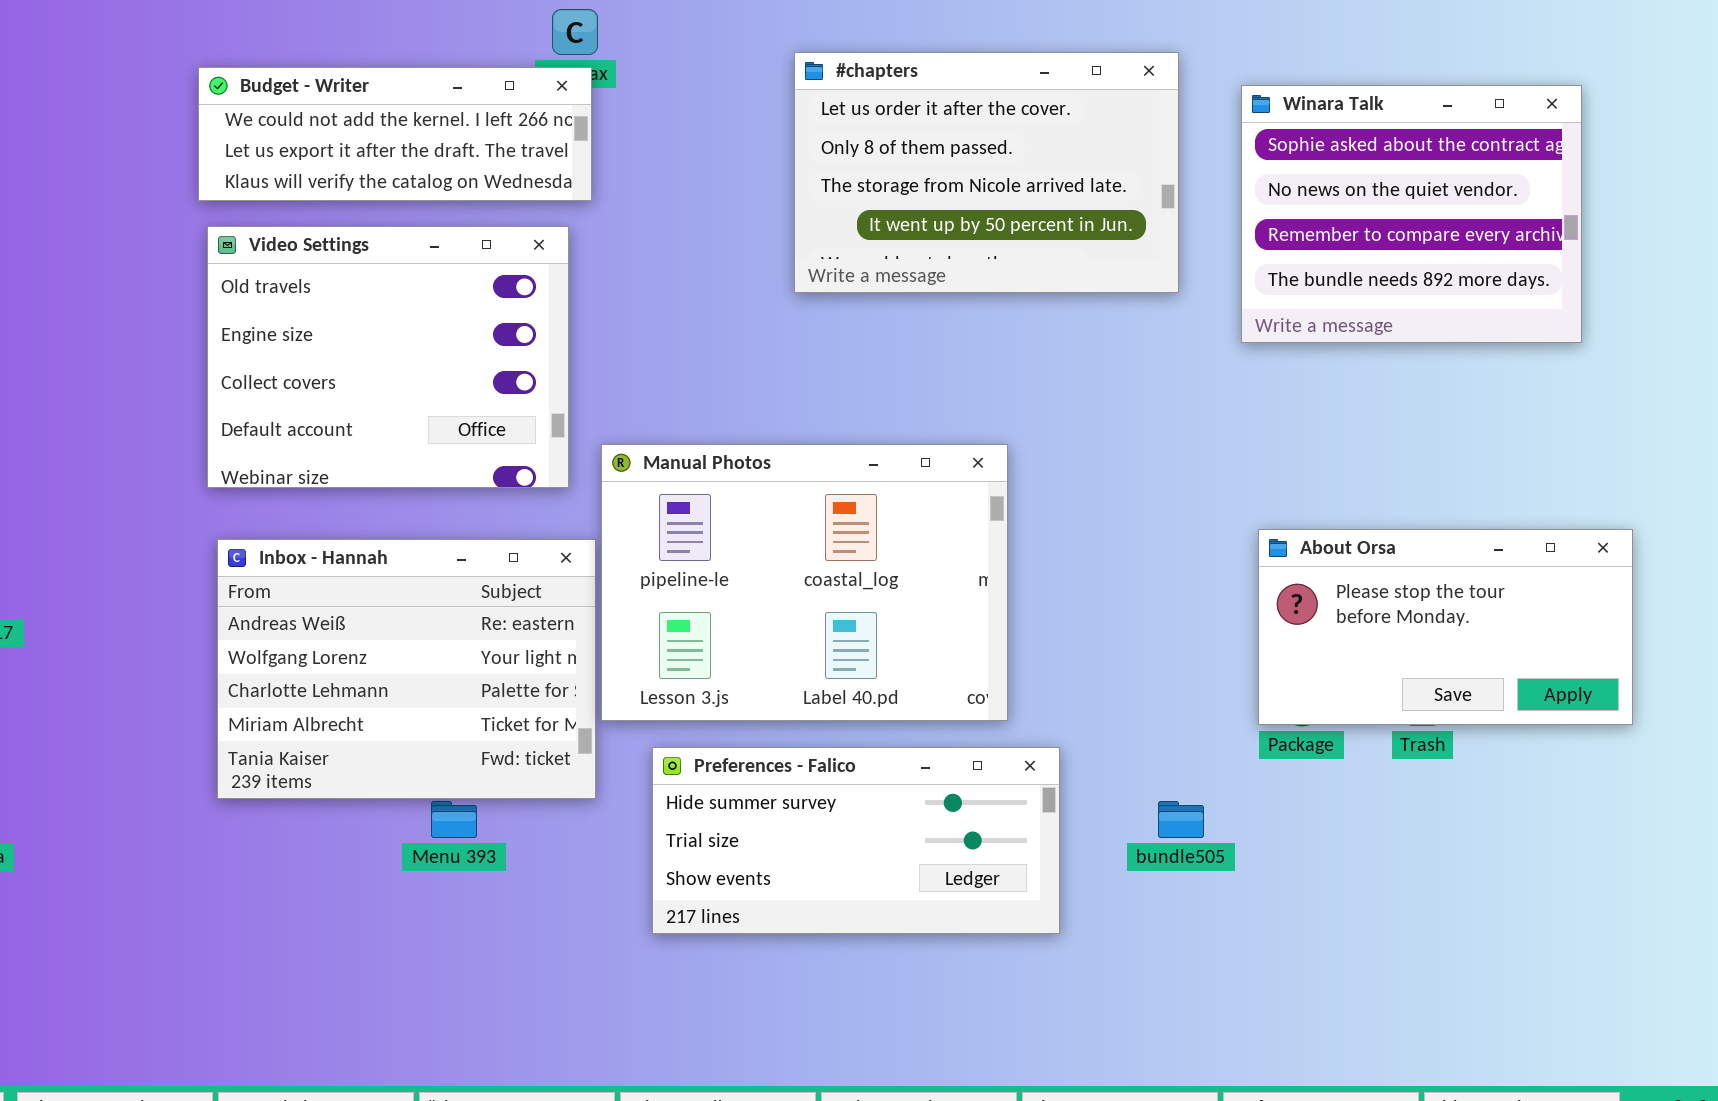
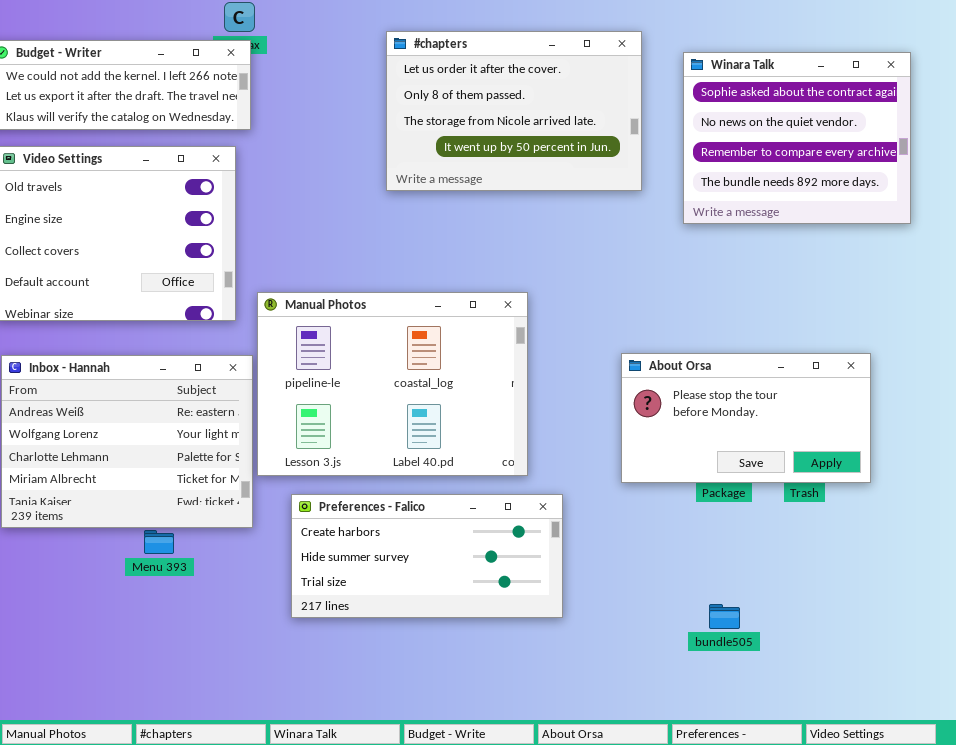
About Orsa: [1258,529,1633,725] -> [621,353,871,483], moved
Preferences - Falico: [652,747,1060,934] -> [291,494,563,618], scrolled up 1 row
bundle505: [1158,801,1204,838] -> [709,604,740,629], moved

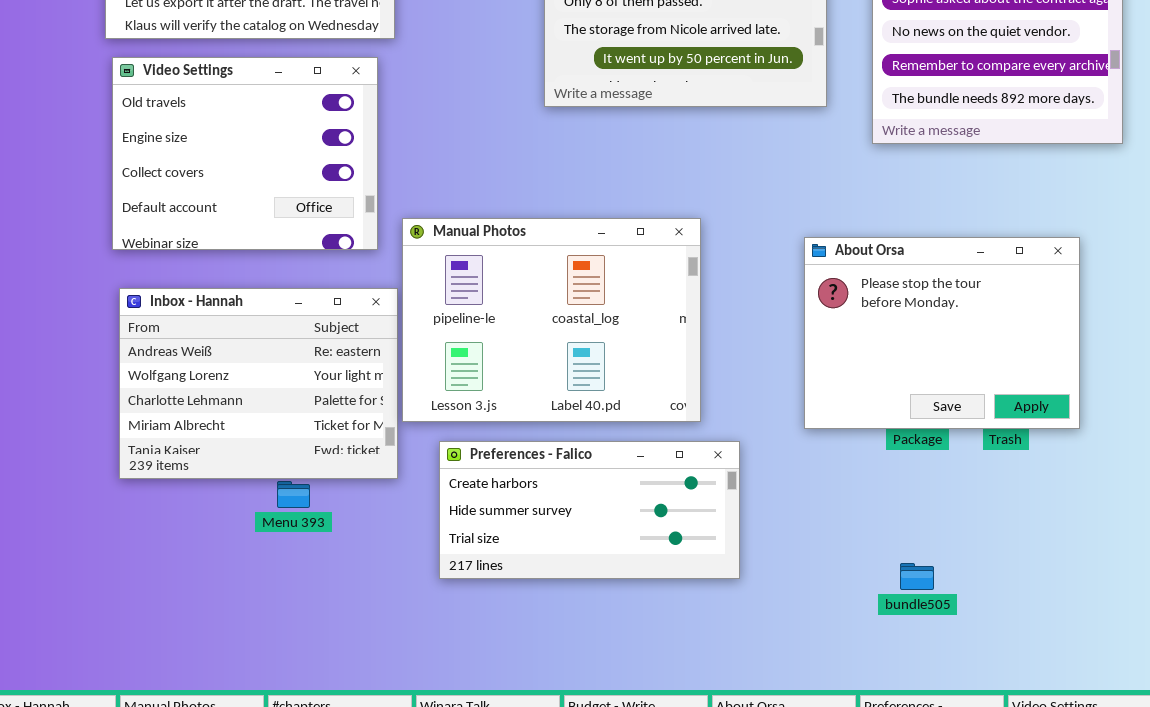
About Orsa: [621,353,871,483] -> [804,237,1080,429], resized

